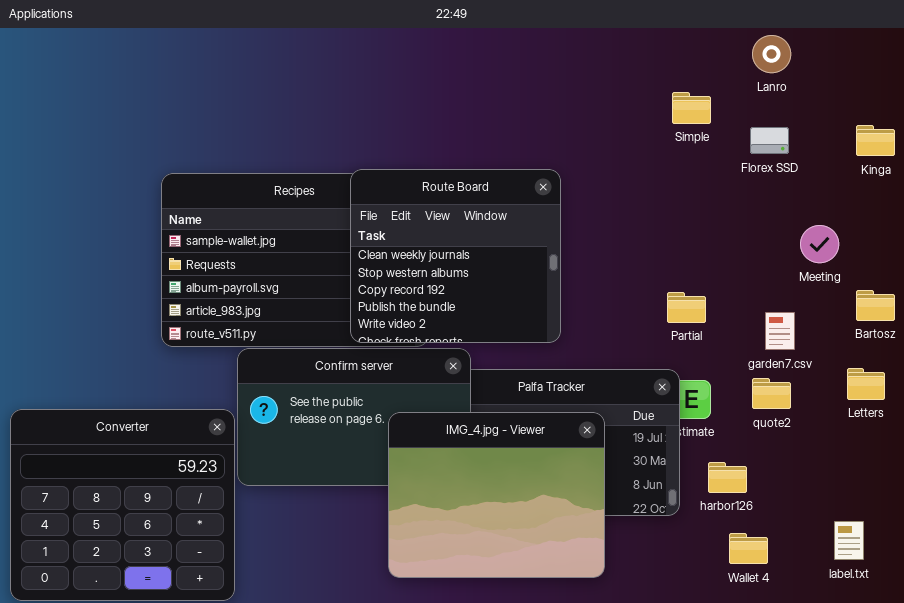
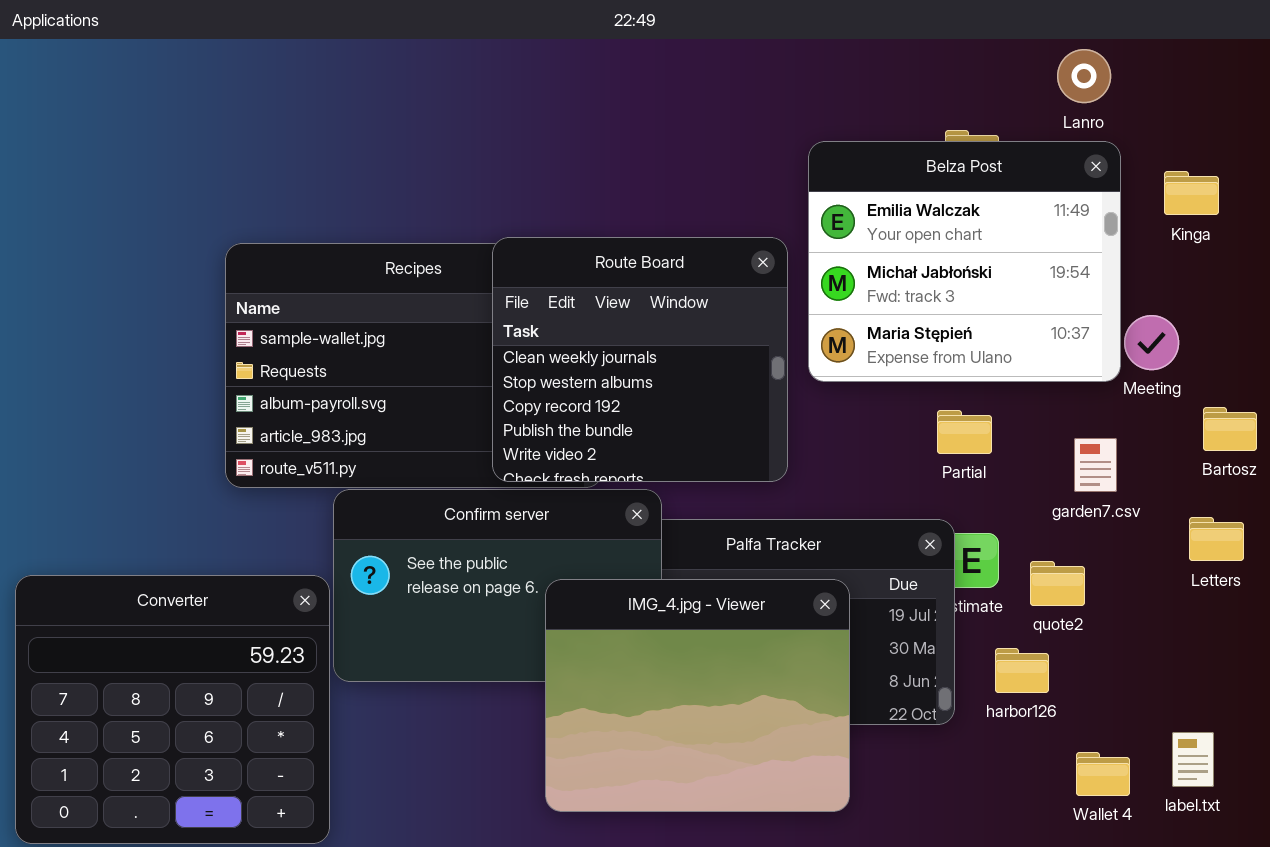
Belza Post: none -> [808,141,1121,382], opened
Kinga: [856,125,895,156] -> [1164,171,1219,215], moved
quote2: [752,378,791,409] -> [1030,561,1085,606], moved
Wallet 4: [729,533,768,564] -> [1076,752,1130,796], moved

